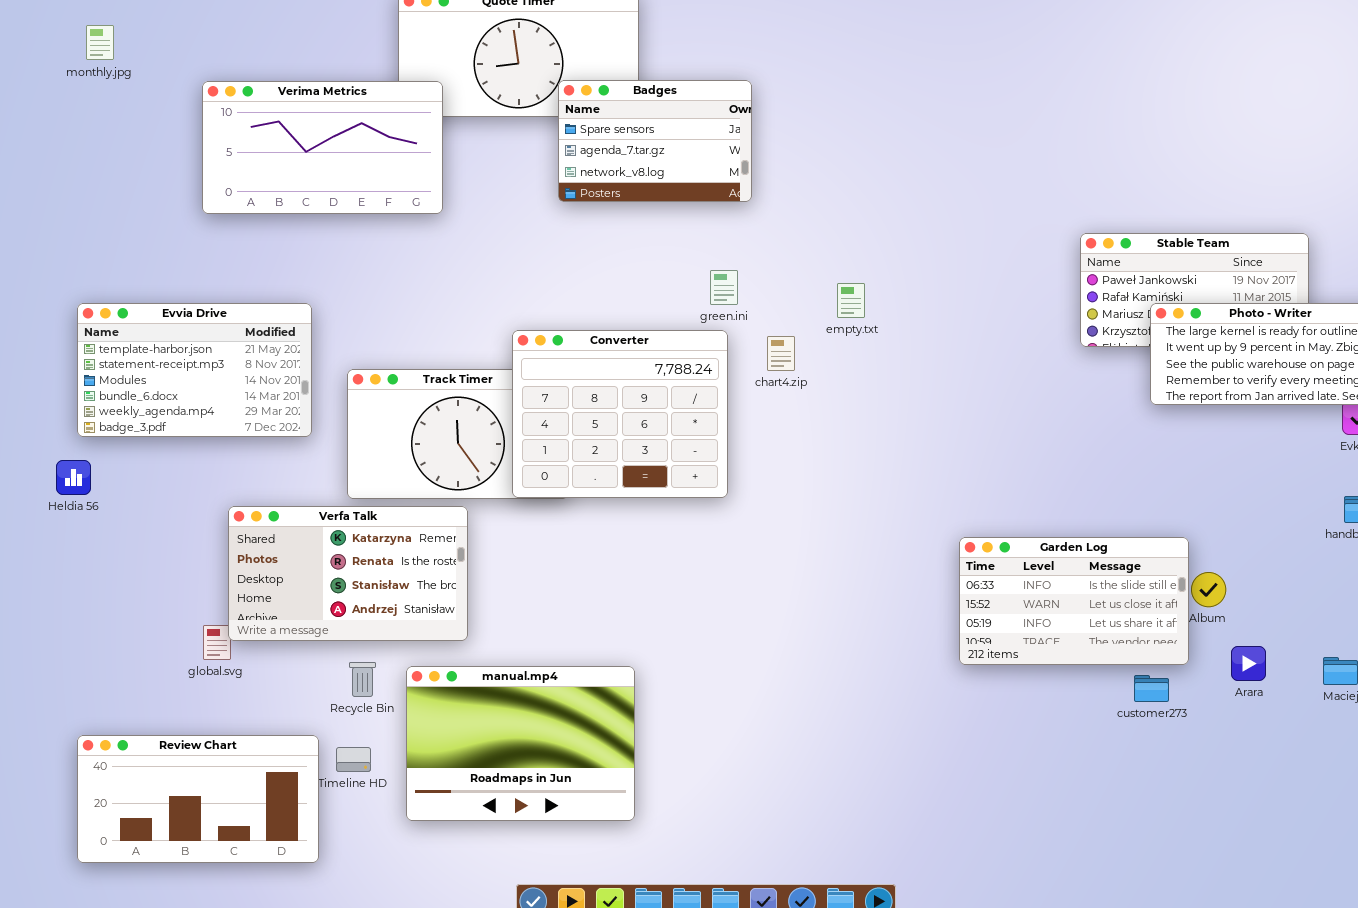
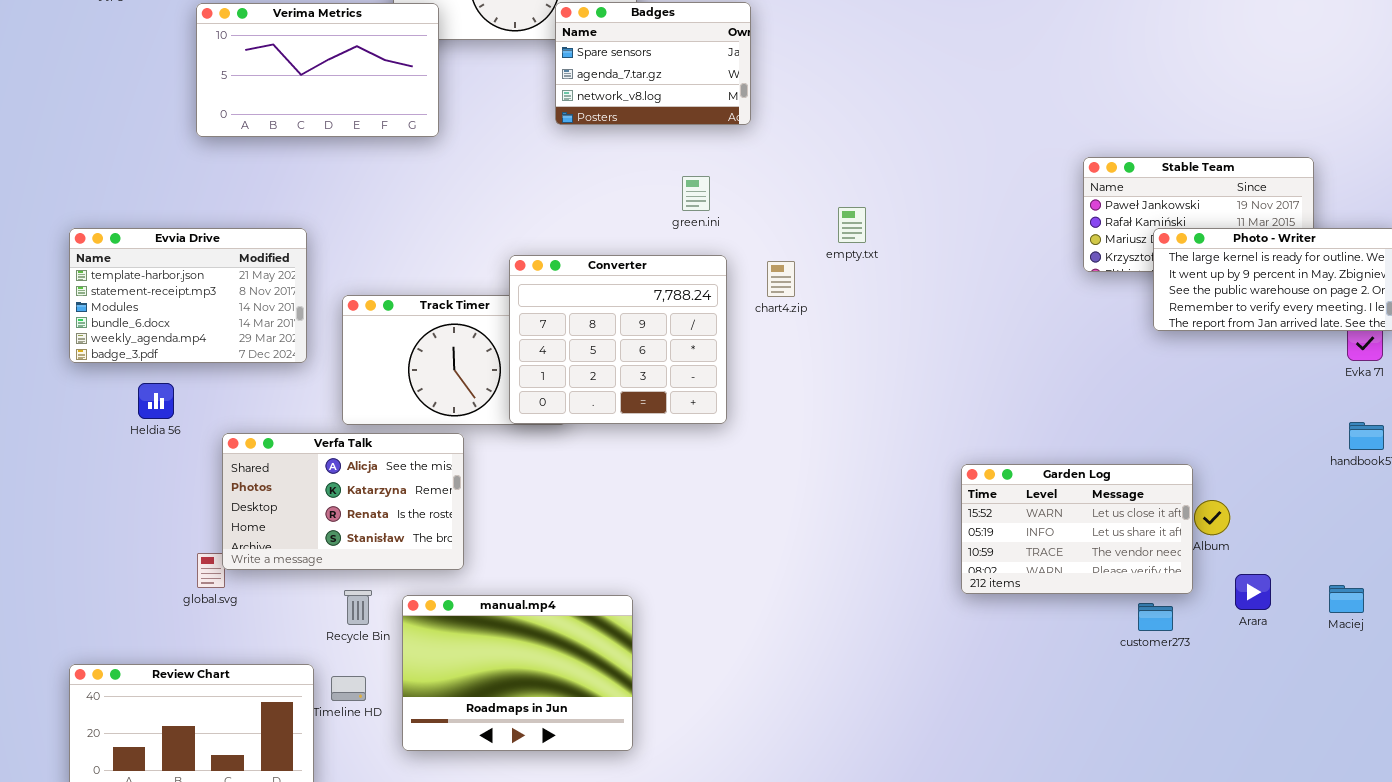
green.ini: [710,270,738,305] -> [682,176,710,211], moved
Heldia 56: [56,460,91,495] -> [138,383,174,419], moved
Verfa Talk: [228,506,468,641] -> [222,433,464,570], scrolled up 1 row
Garden Log: [959,537,1189,665] -> [961,464,1193,594], scrolled down 1 row

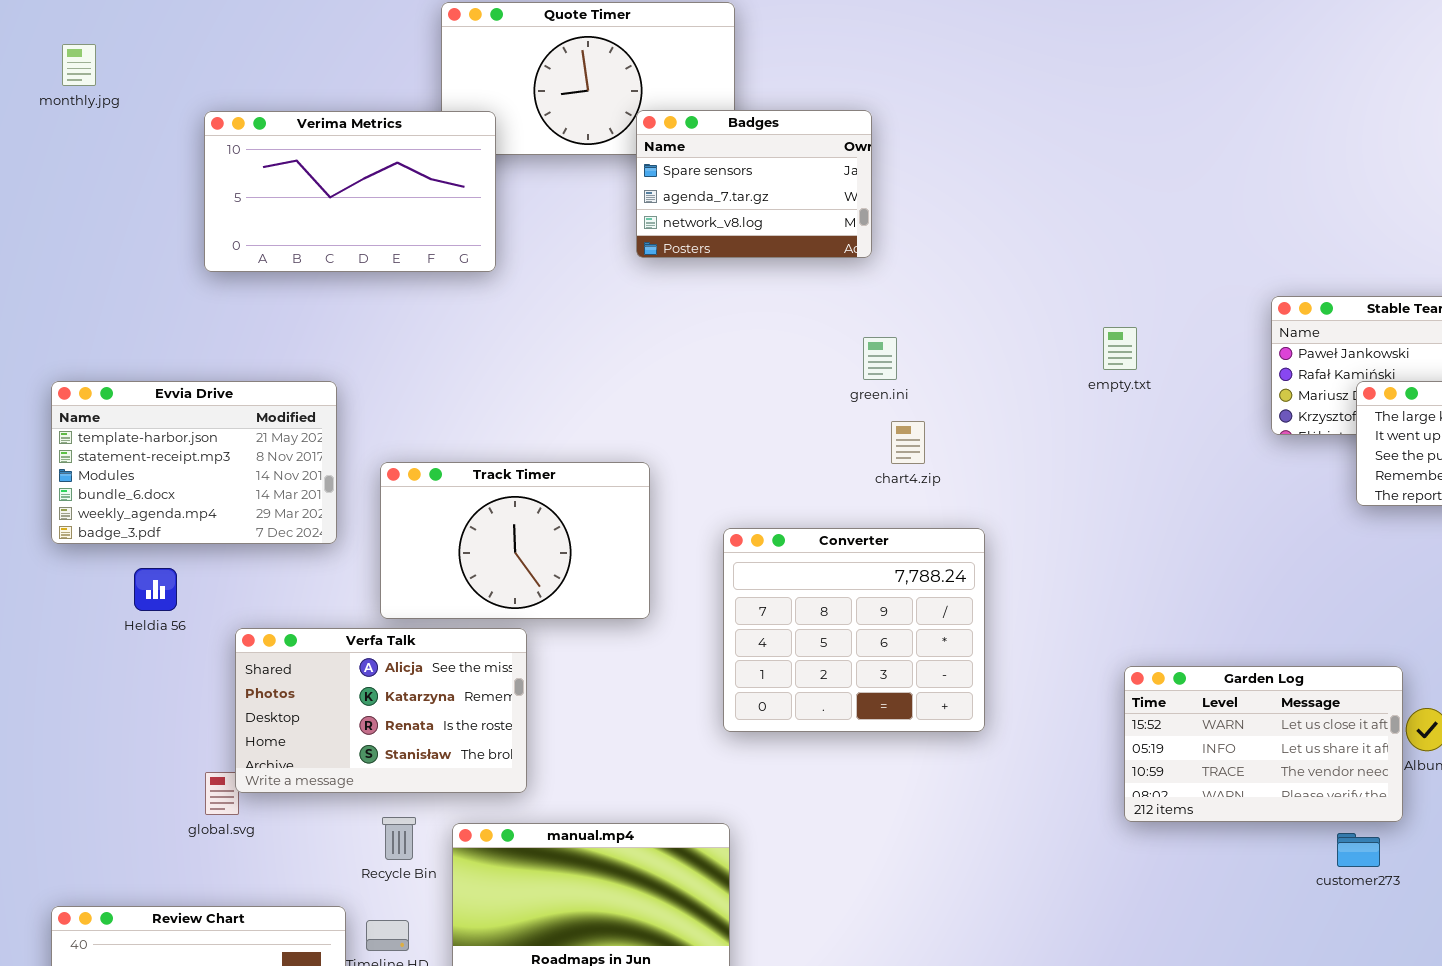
green.ini: [682,176,710,211] -> [863,337,897,380], moved
empty.txt: [838,207,866,243] -> [1103,327,1137,370], moved
Converter: [509,255,727,424] -> [723,528,985,732], moved

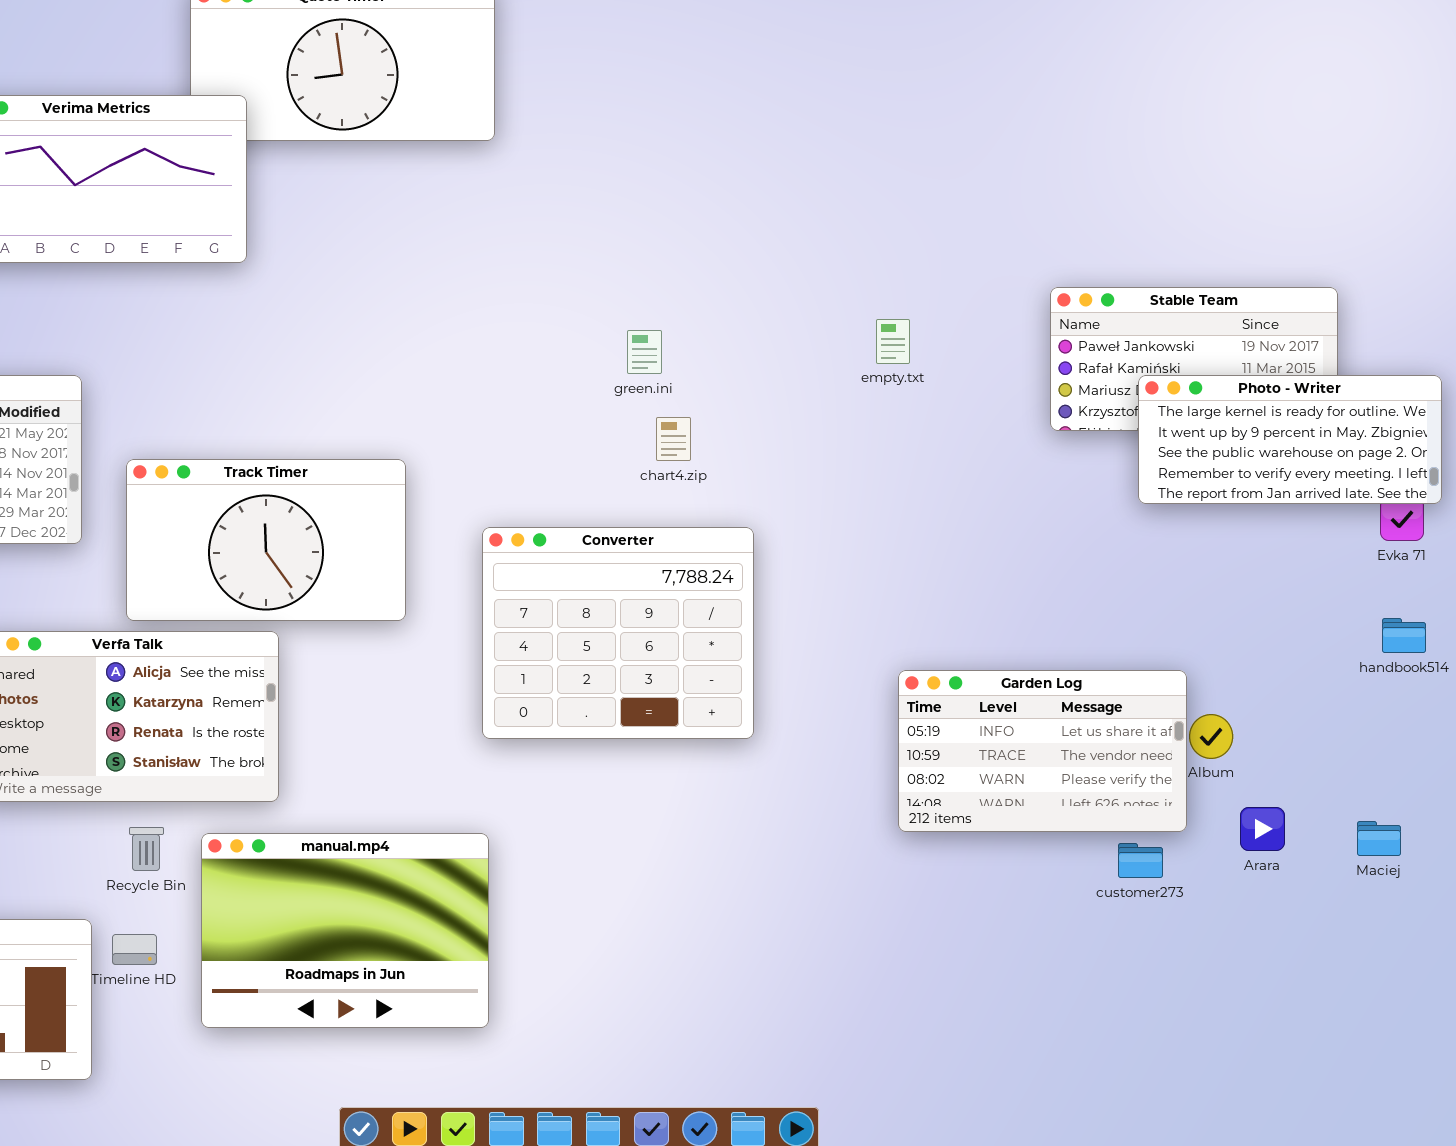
Badges: [636,110,872,258] -> none, closed
Garden Log: [1124,666,1403,822] -> [898,670,1187,832], scrolled down 1 row

